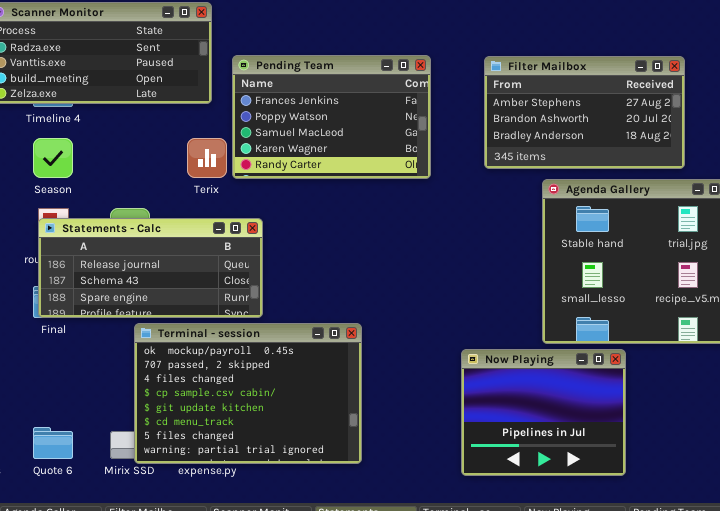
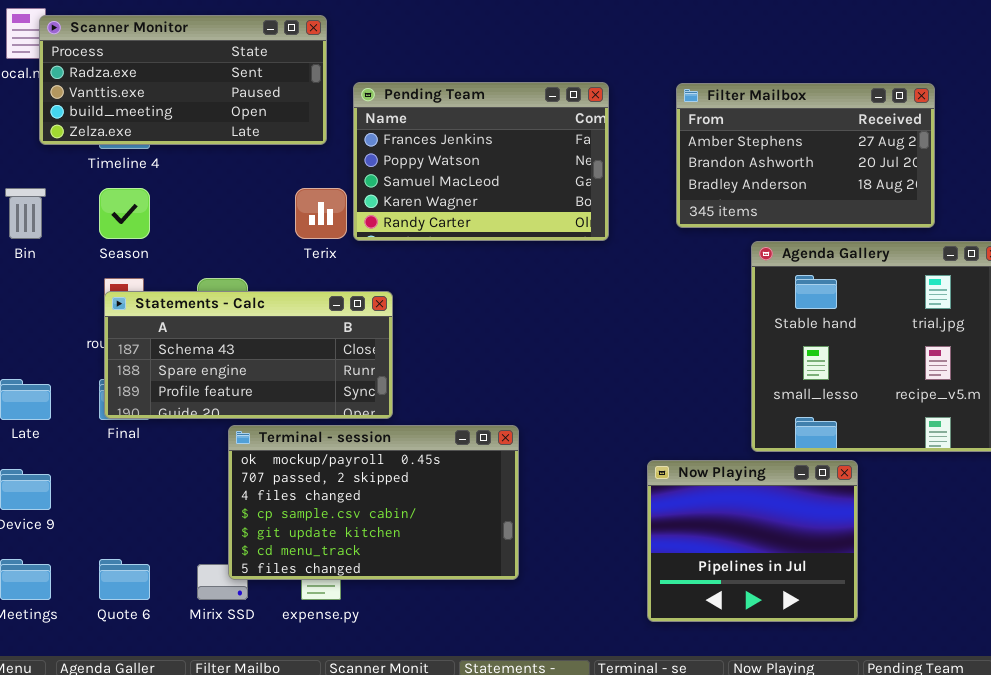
Statements - Calc: [38,218,263,318] -> [104,291,393,419], scrolled down 1 row
Terminal - session: [134,323,362,464] -> [228,425,519,580], resized

